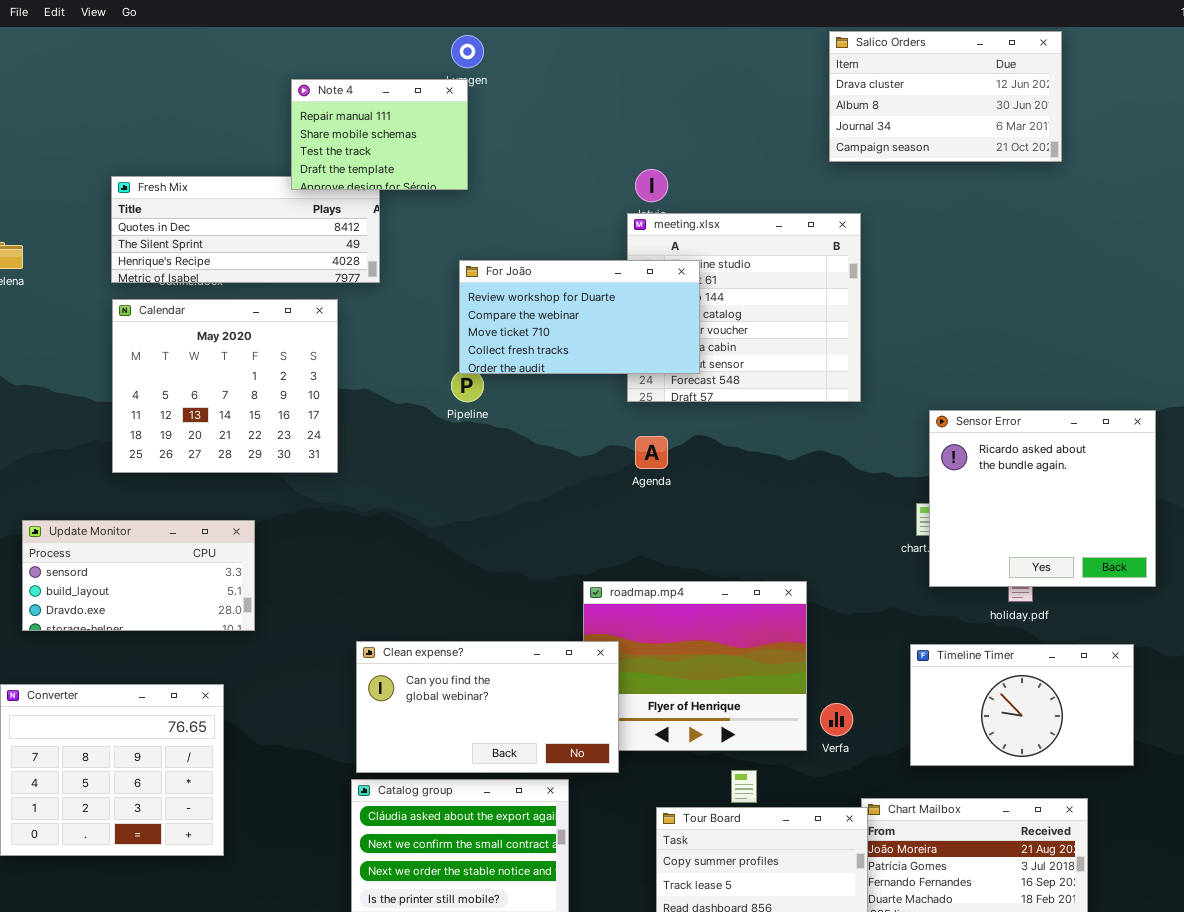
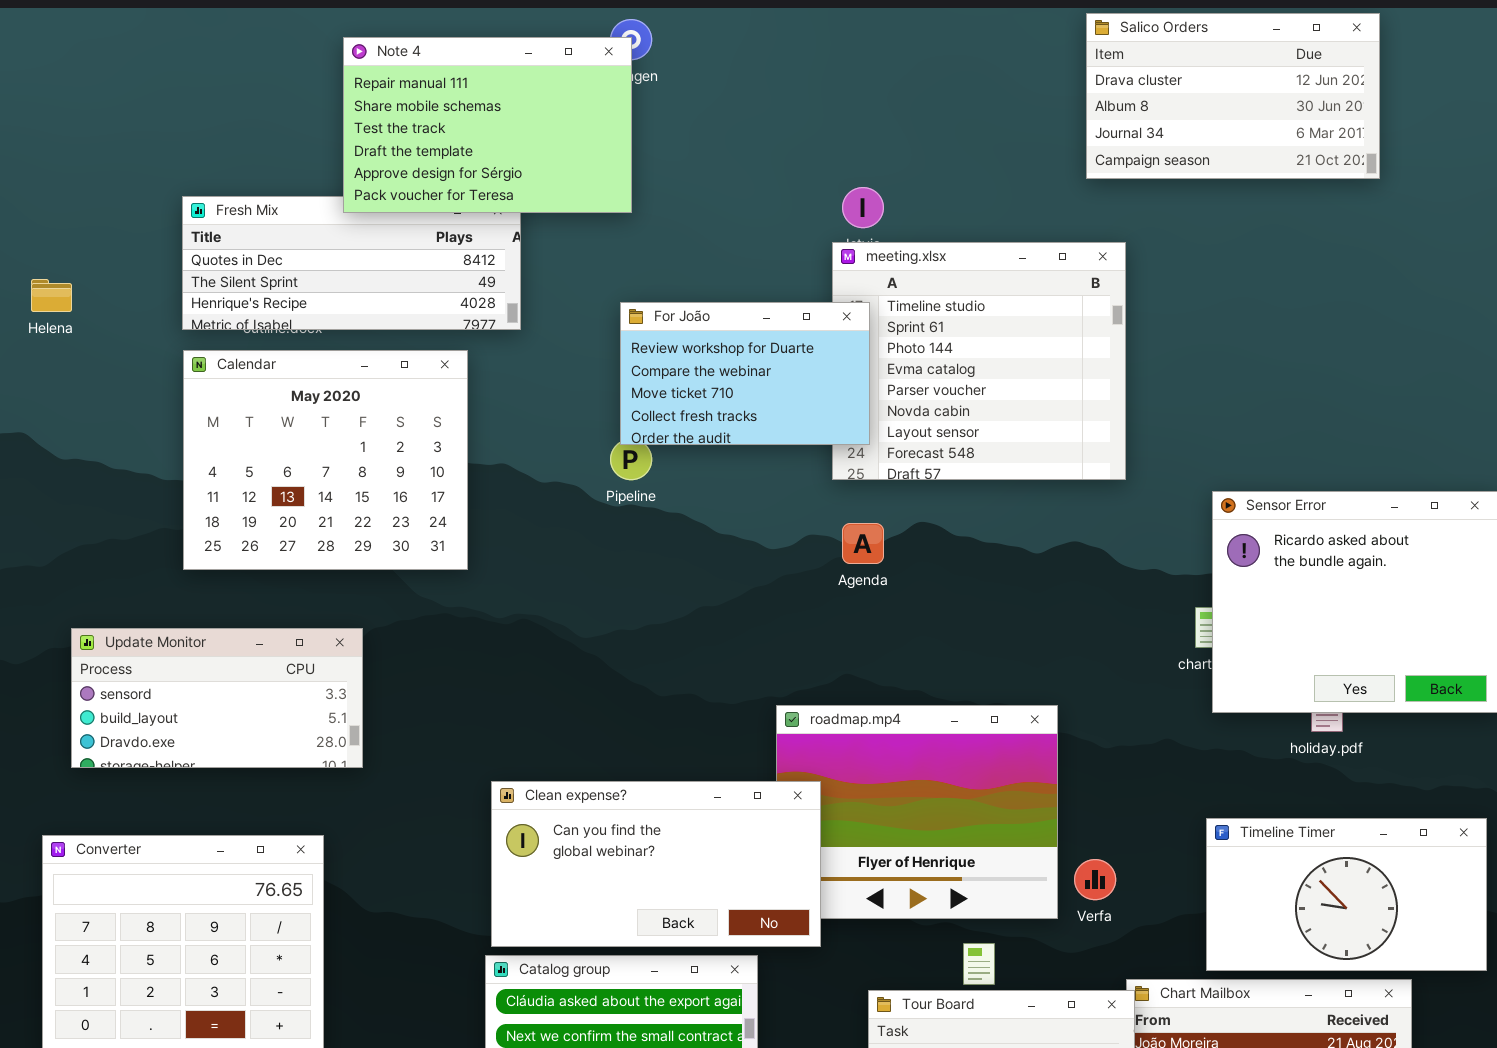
Note 4: [291,79,468,190] -> [343,37,632,213], resized
For João: [459,260,700,374] -> [620,302,870,445], resized
Timeline Timer: [910,644,1134,766] -> [1206,818,1487,971], moved

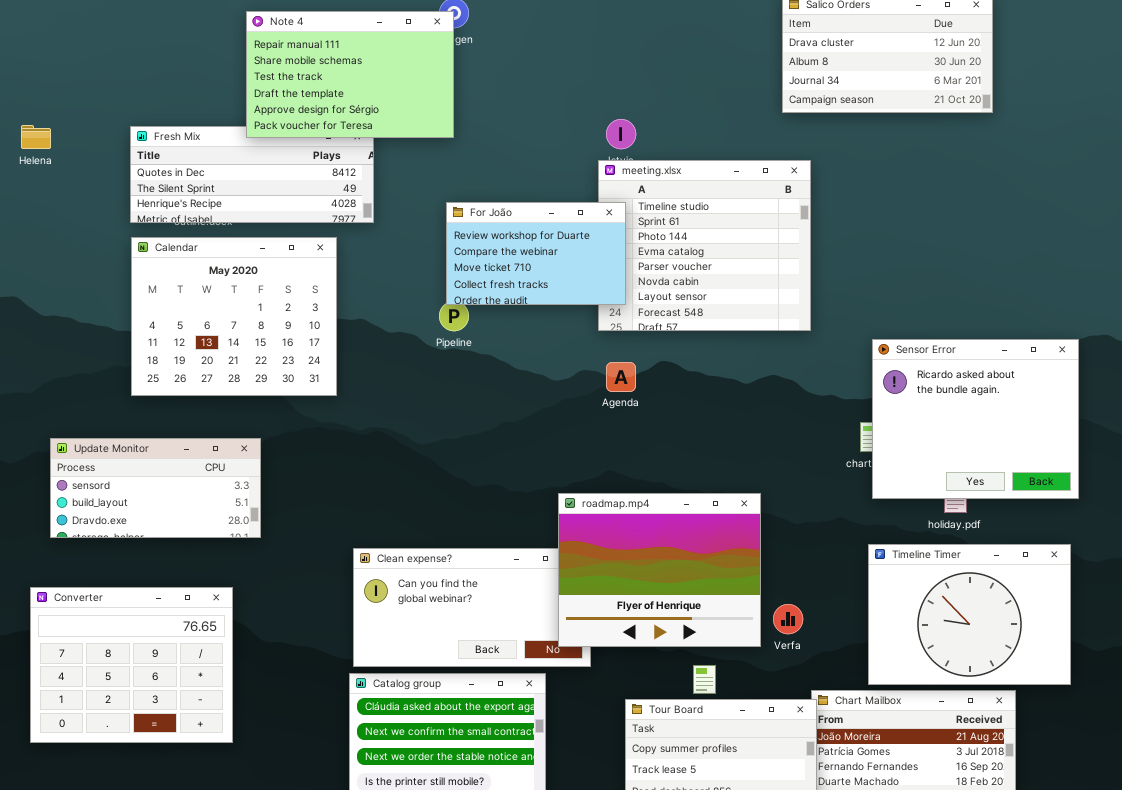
Helena: [31,279,72,312] -> [21,125,51,149], moved
roadmap.mp4: [776,705,1058,919] -> [558,493,761,647], raised
Timeline Timer: [1206,818,1487,971] -> [868,544,1071,685], resized

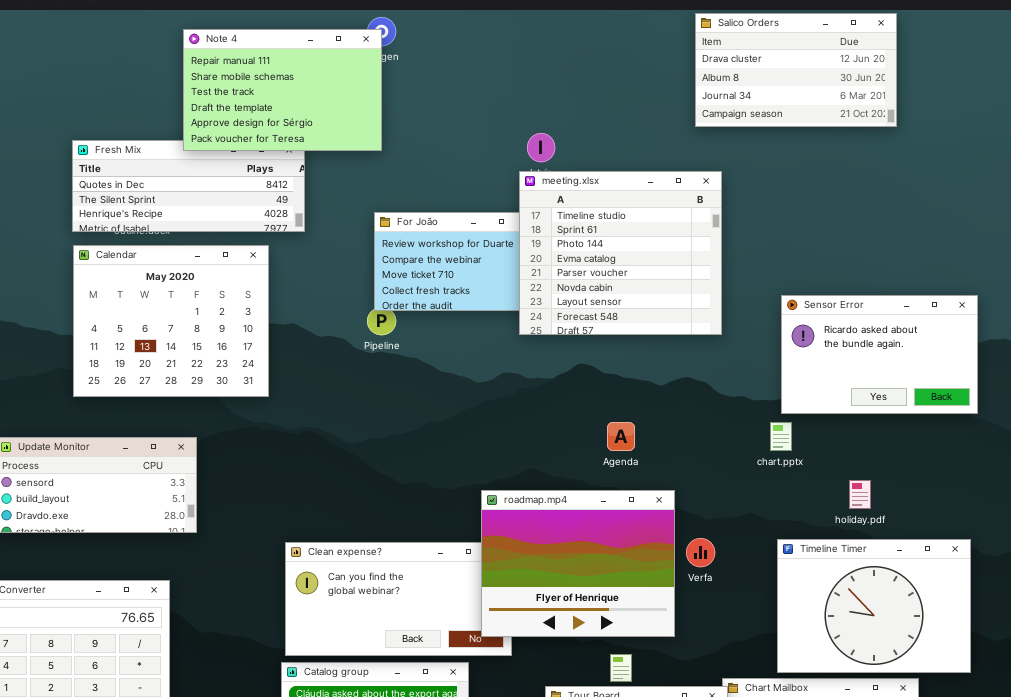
meeting.xlsx: [598,160,811,331] -> [519,171,722,335], raised
Sensor Error: [872,339,1079,499] -> [781,295,978,414], moved, resized
Agenda: [606,362,636,392] -> [607,422,635,451], moved
Verfa: [773,604,803,634] -> [686,538,715,567], moved

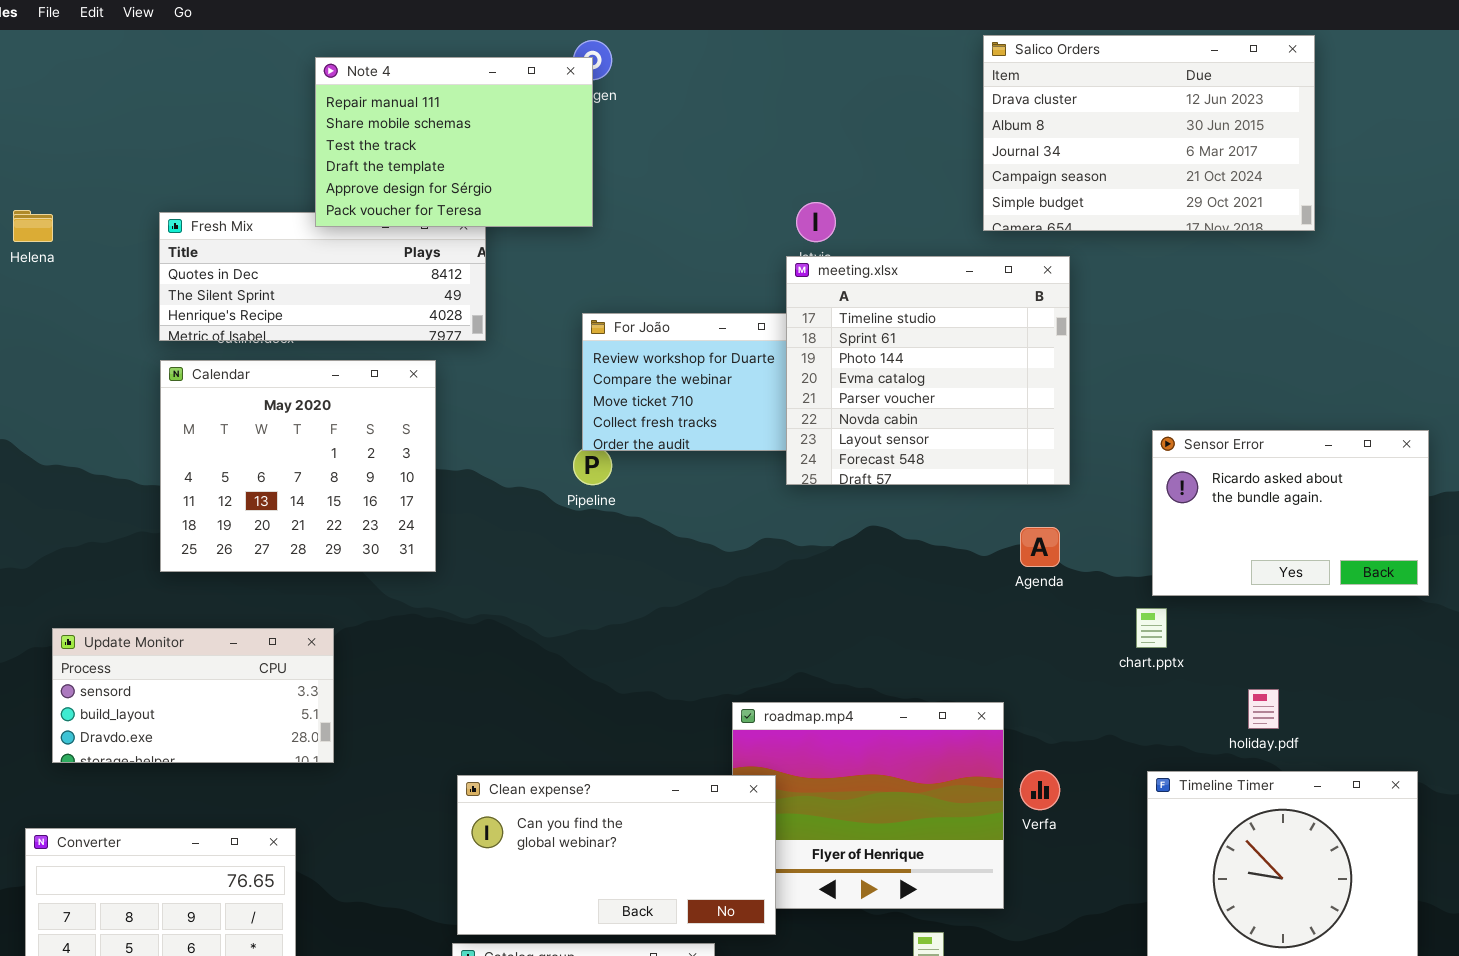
Salico Orders: [695,13,897,127] -> [983,35,1315,231], resized
Agenda: [607,422,635,451] -> [1020,527,1060,567], moved
Clean expense?: [285,542,512,656] -> [457,775,776,935], raised

